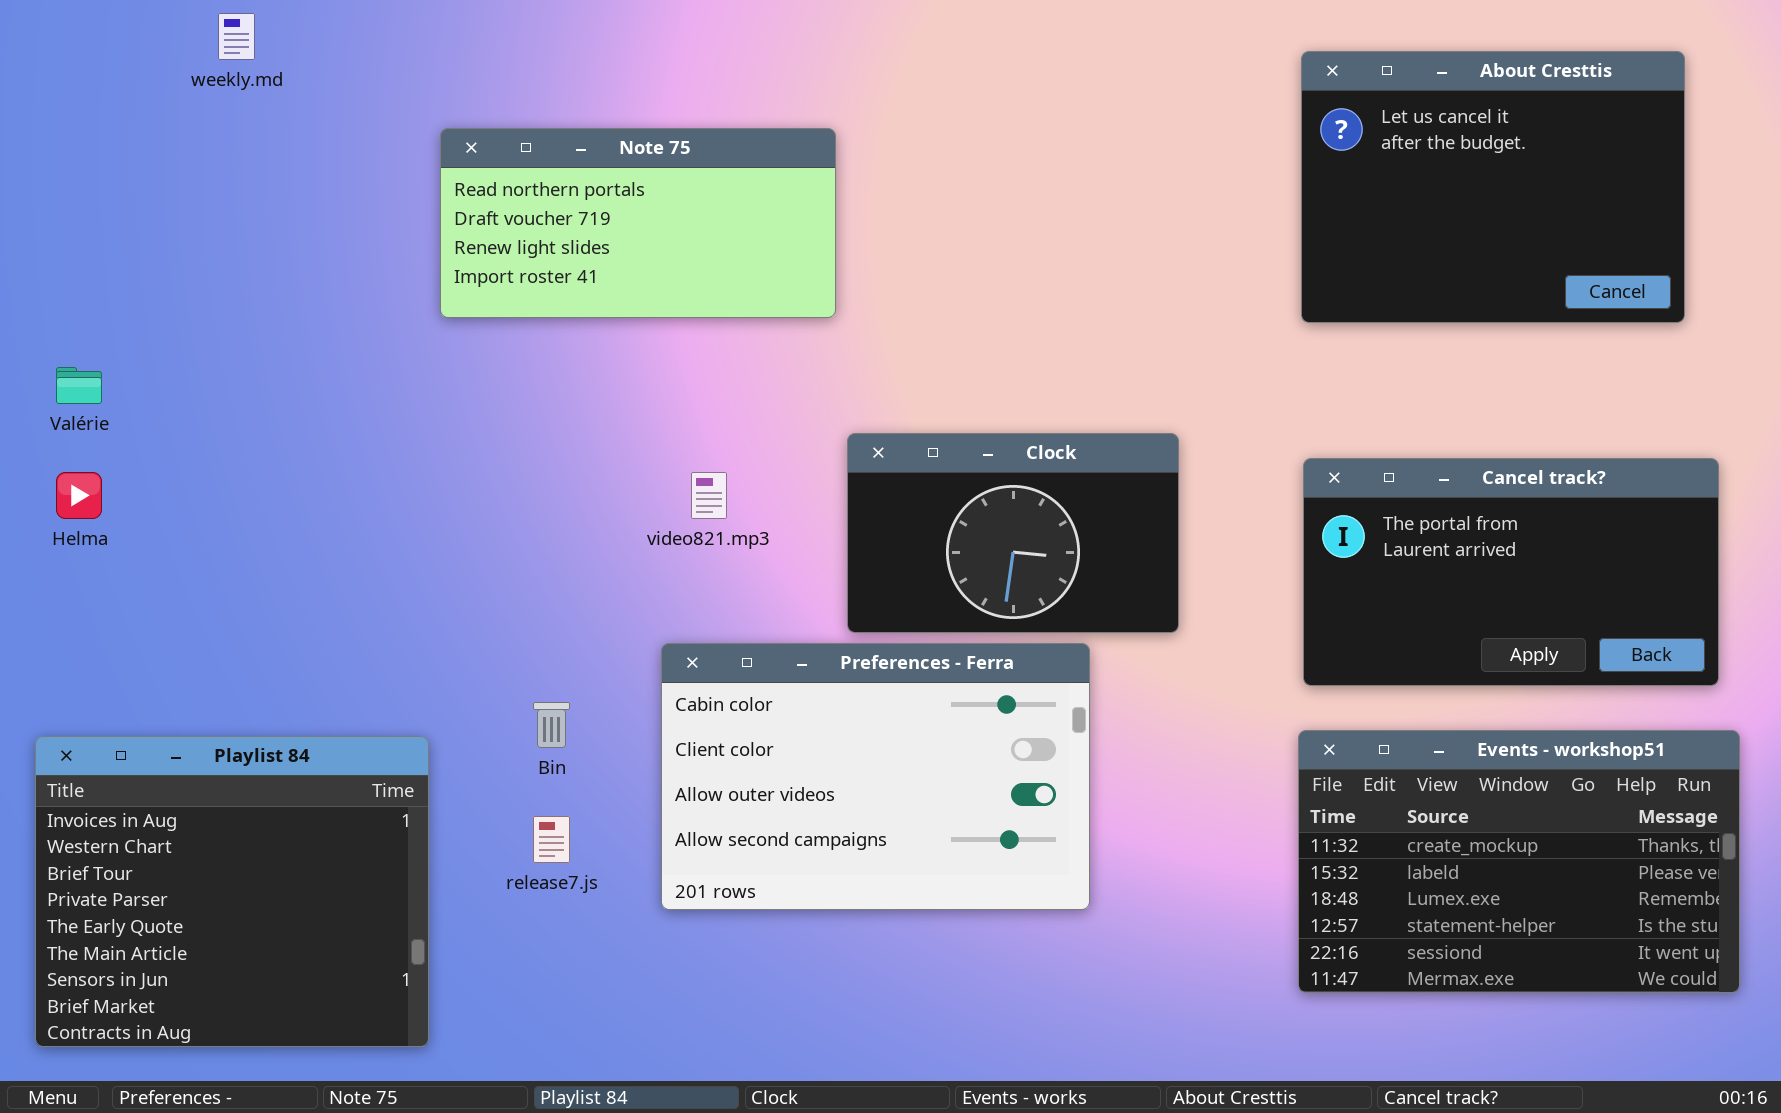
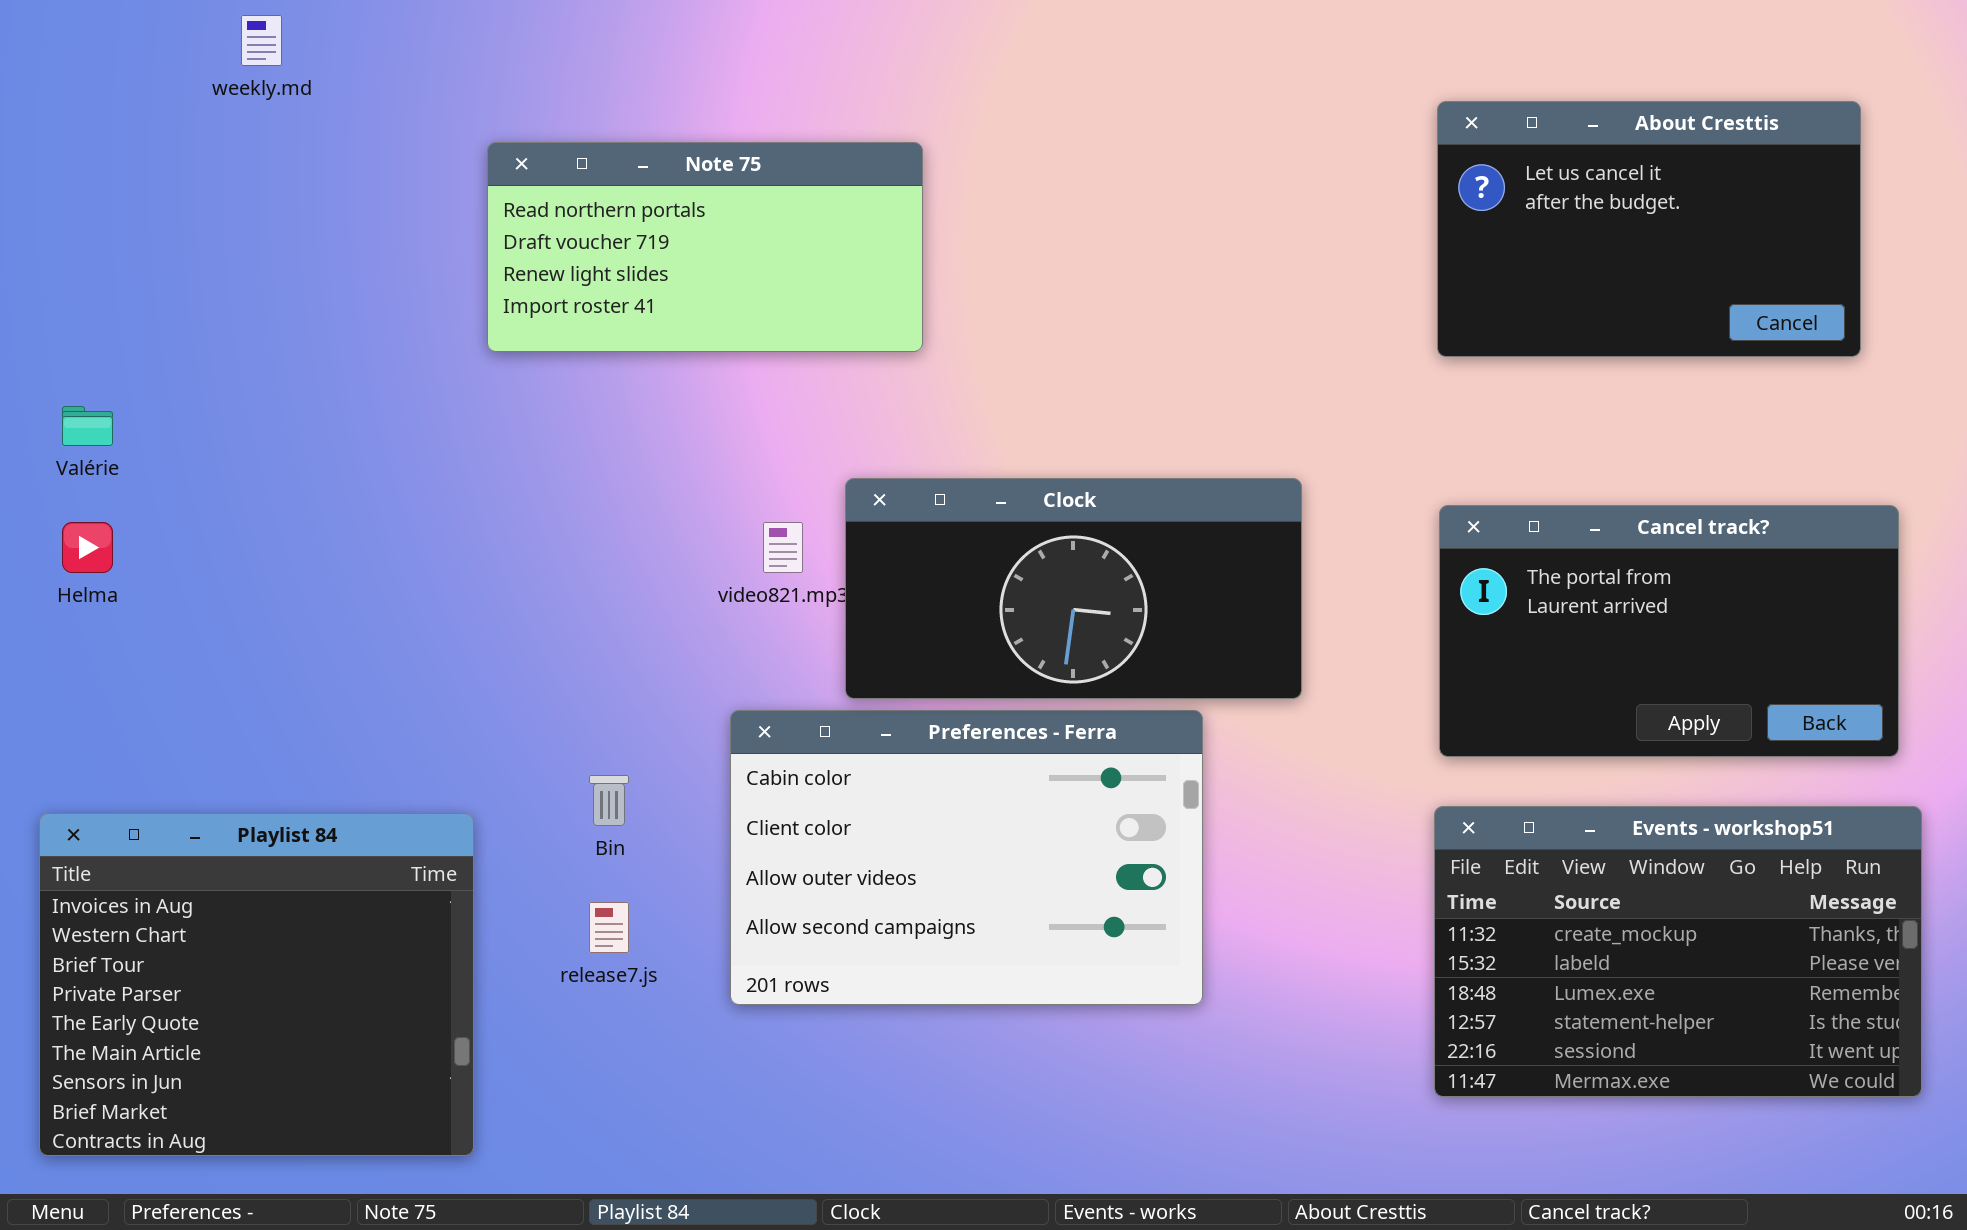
About Cresttis: [1301,51,1685,323] -> [1437,101,1861,357], resized
Clock: [847,433,1179,633] -> [845,478,1302,699], resized

